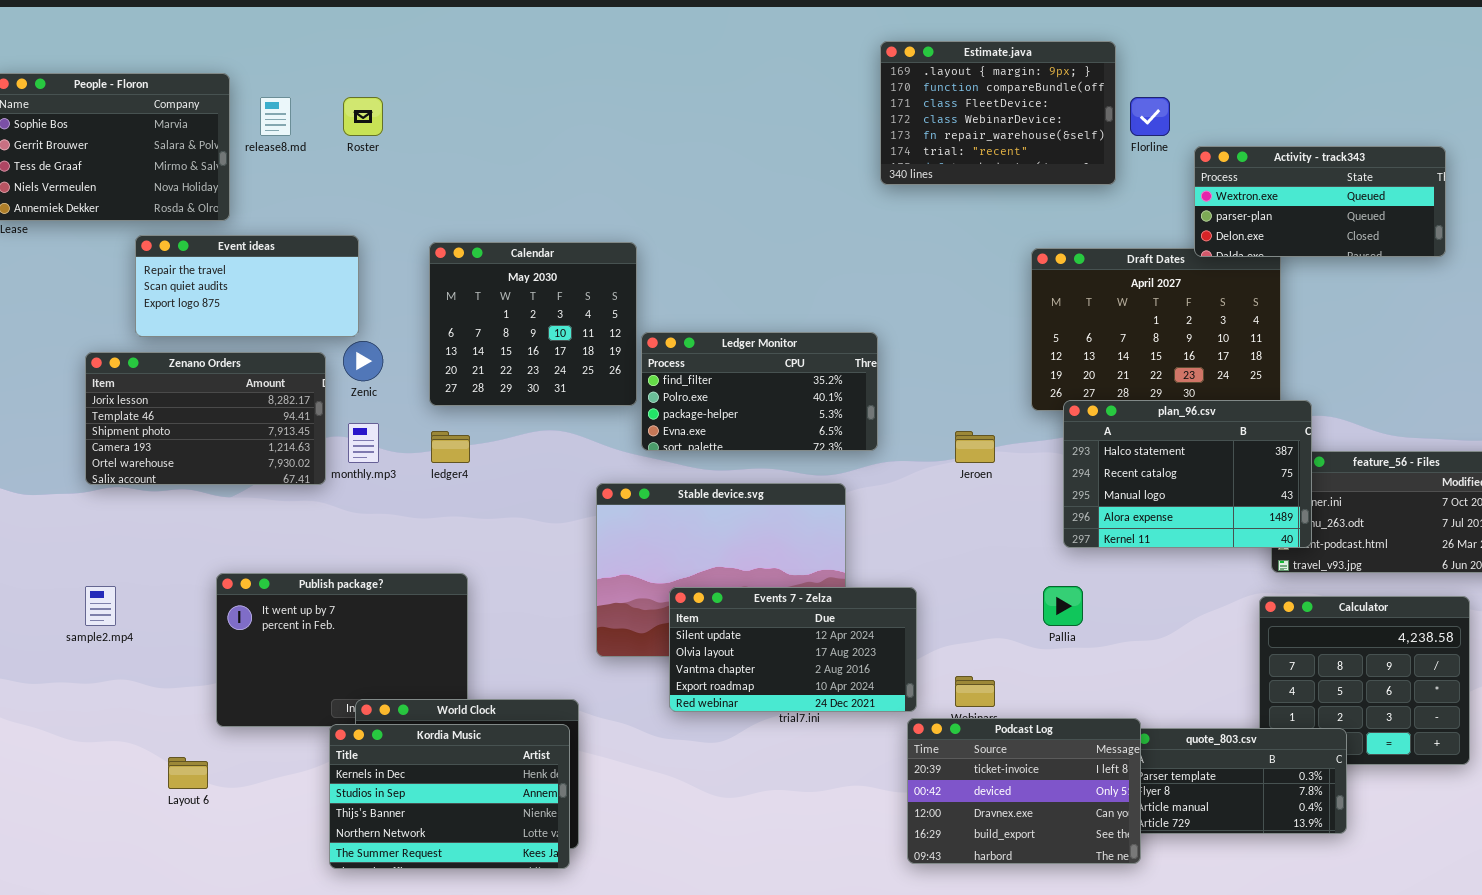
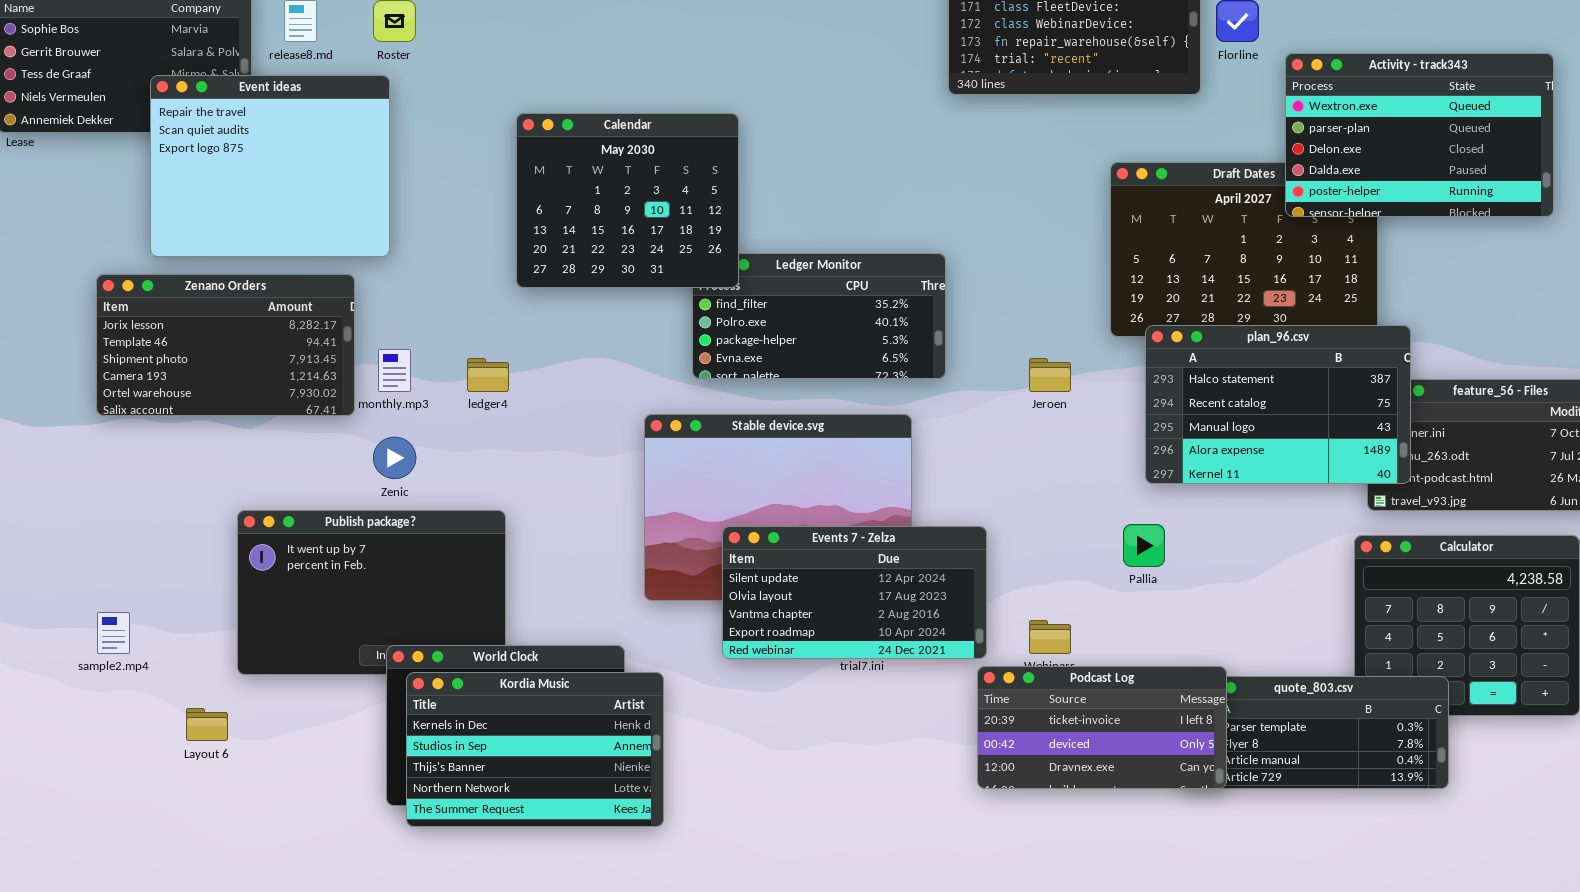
Activity - track343: [1194,146,1446,257] -> [1285,53,1554,217], resized
Event ideas: [135,235,359,337] -> [150,75,390,257], resized
Calendar: [429,242,637,406] -> [516,113,739,288], moved
Zenic: [343,341,383,381] -> [373,437,416,479], moved
sample2.mp4: [85,586,116,626] -> [97,612,130,654], moved
Podcast Log: [907,718,1141,864] -> [977,666,1227,789], resized
Kordia Music: [329,724,570,869] -> [406,672,664,827], moved

